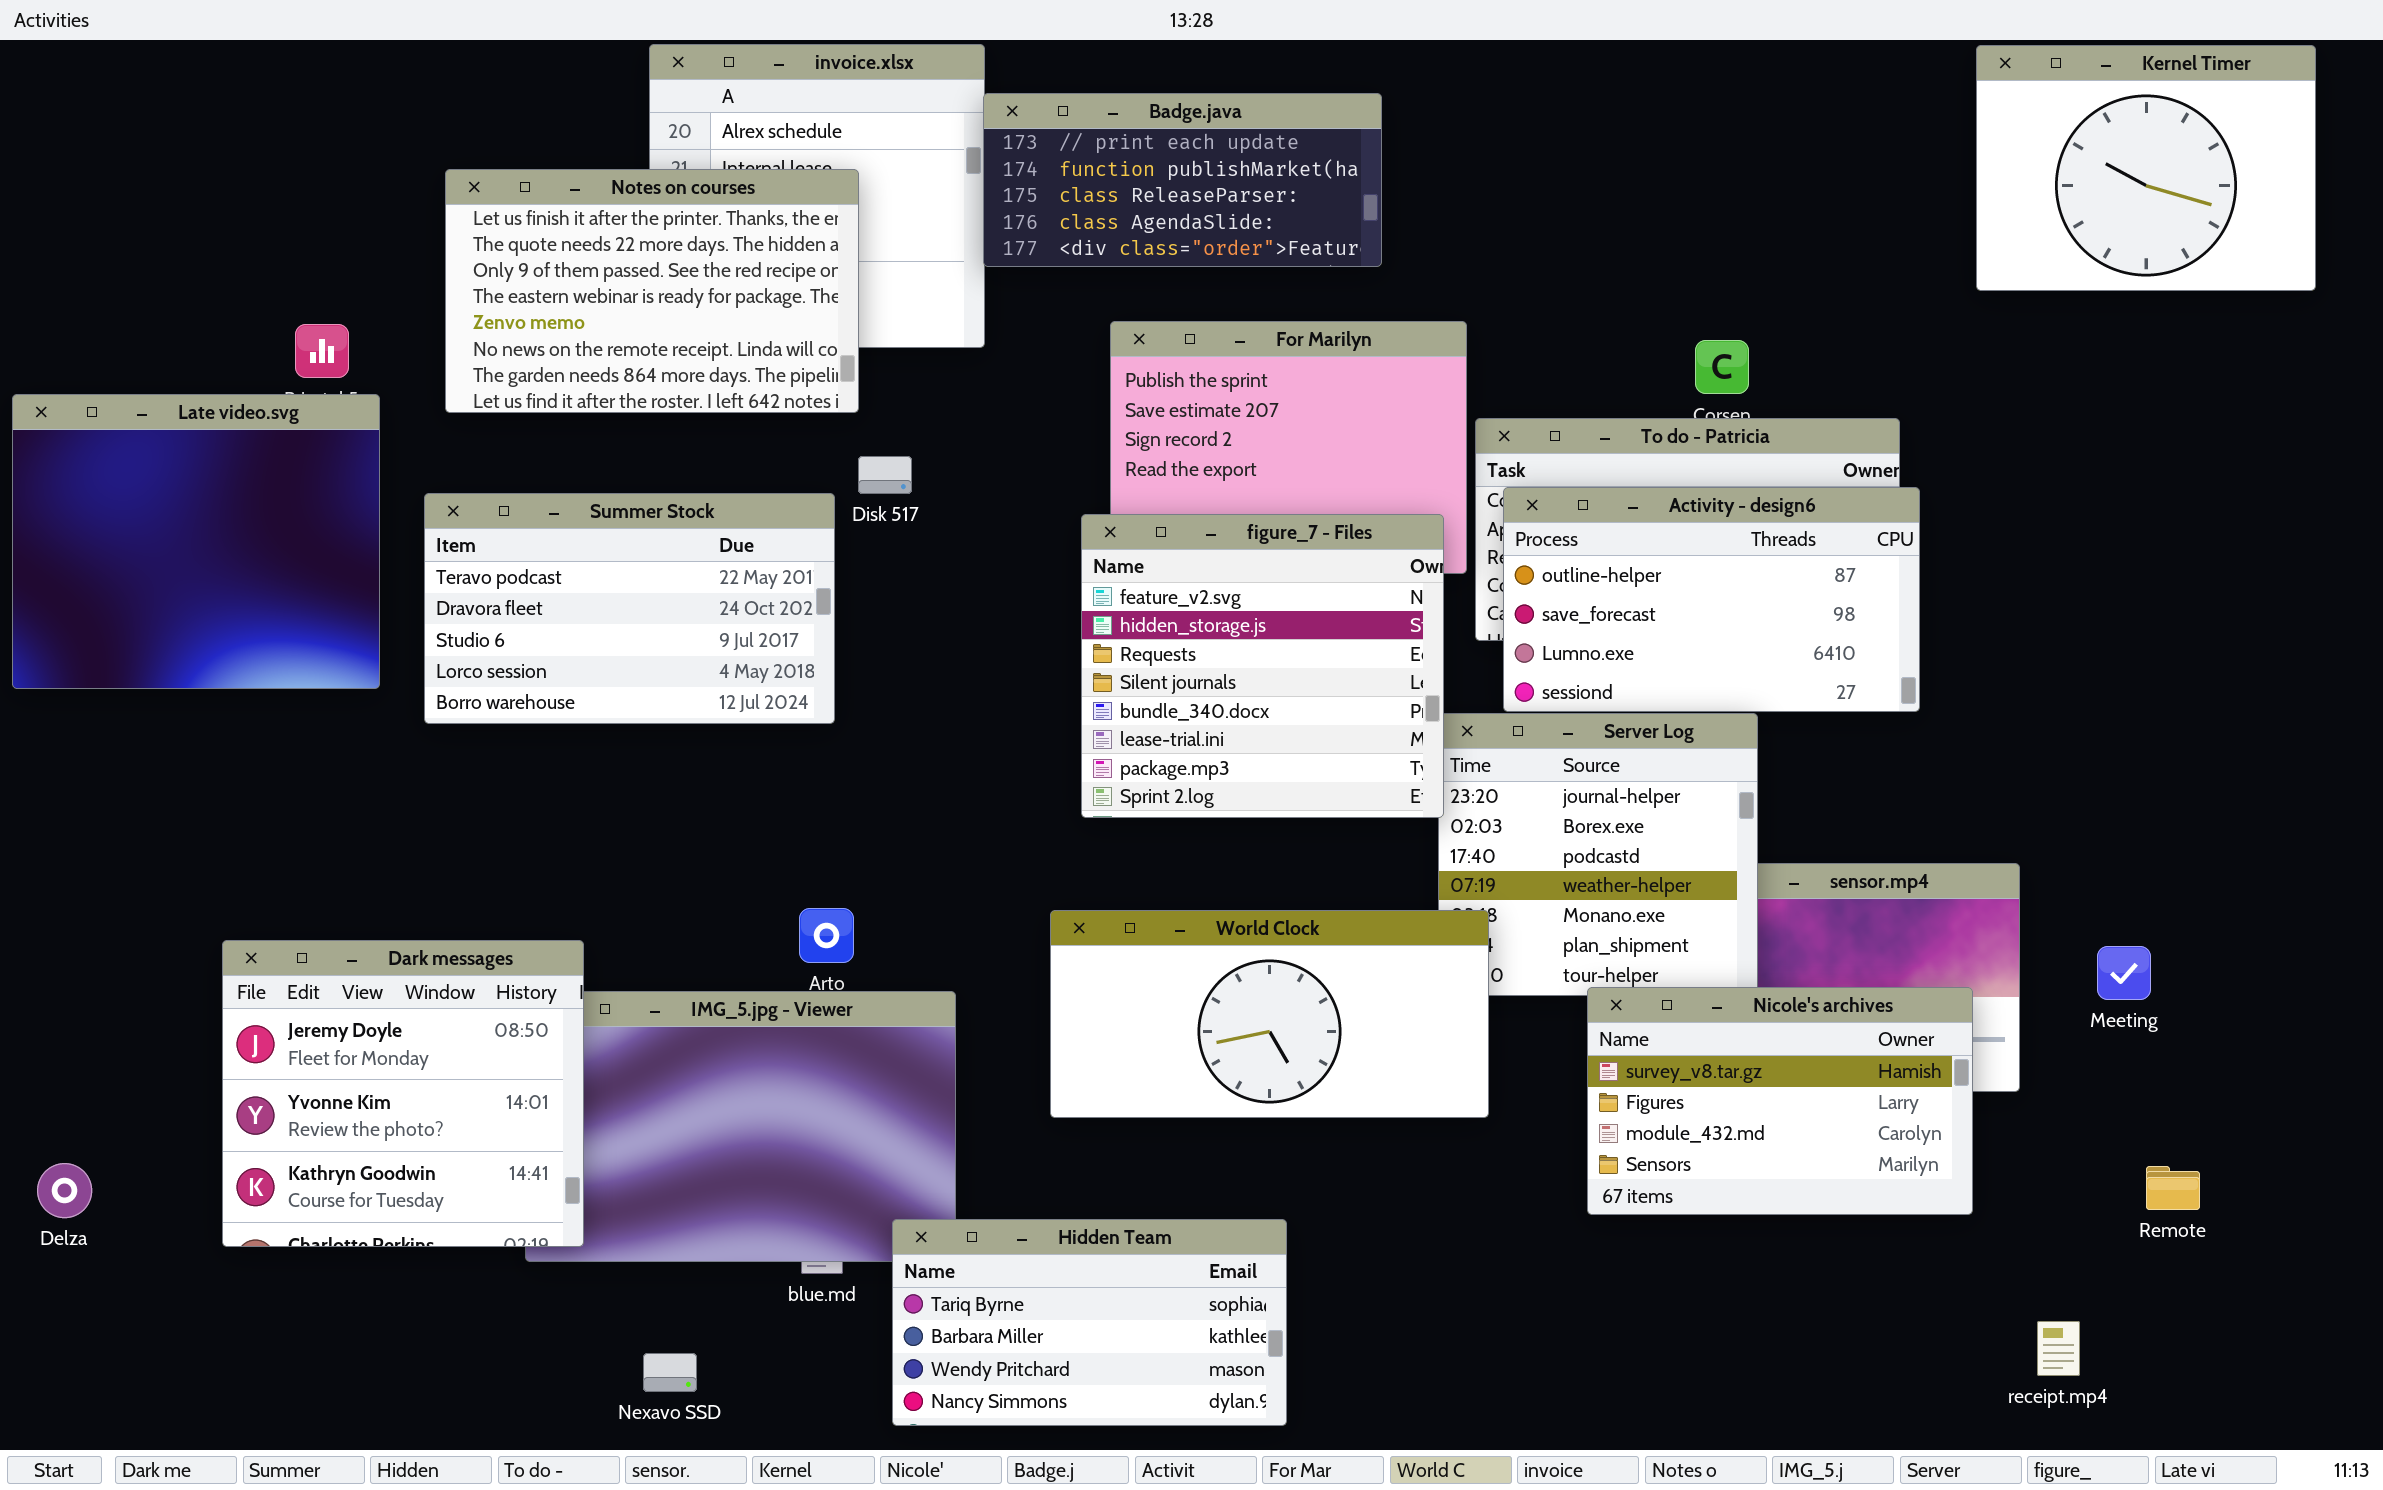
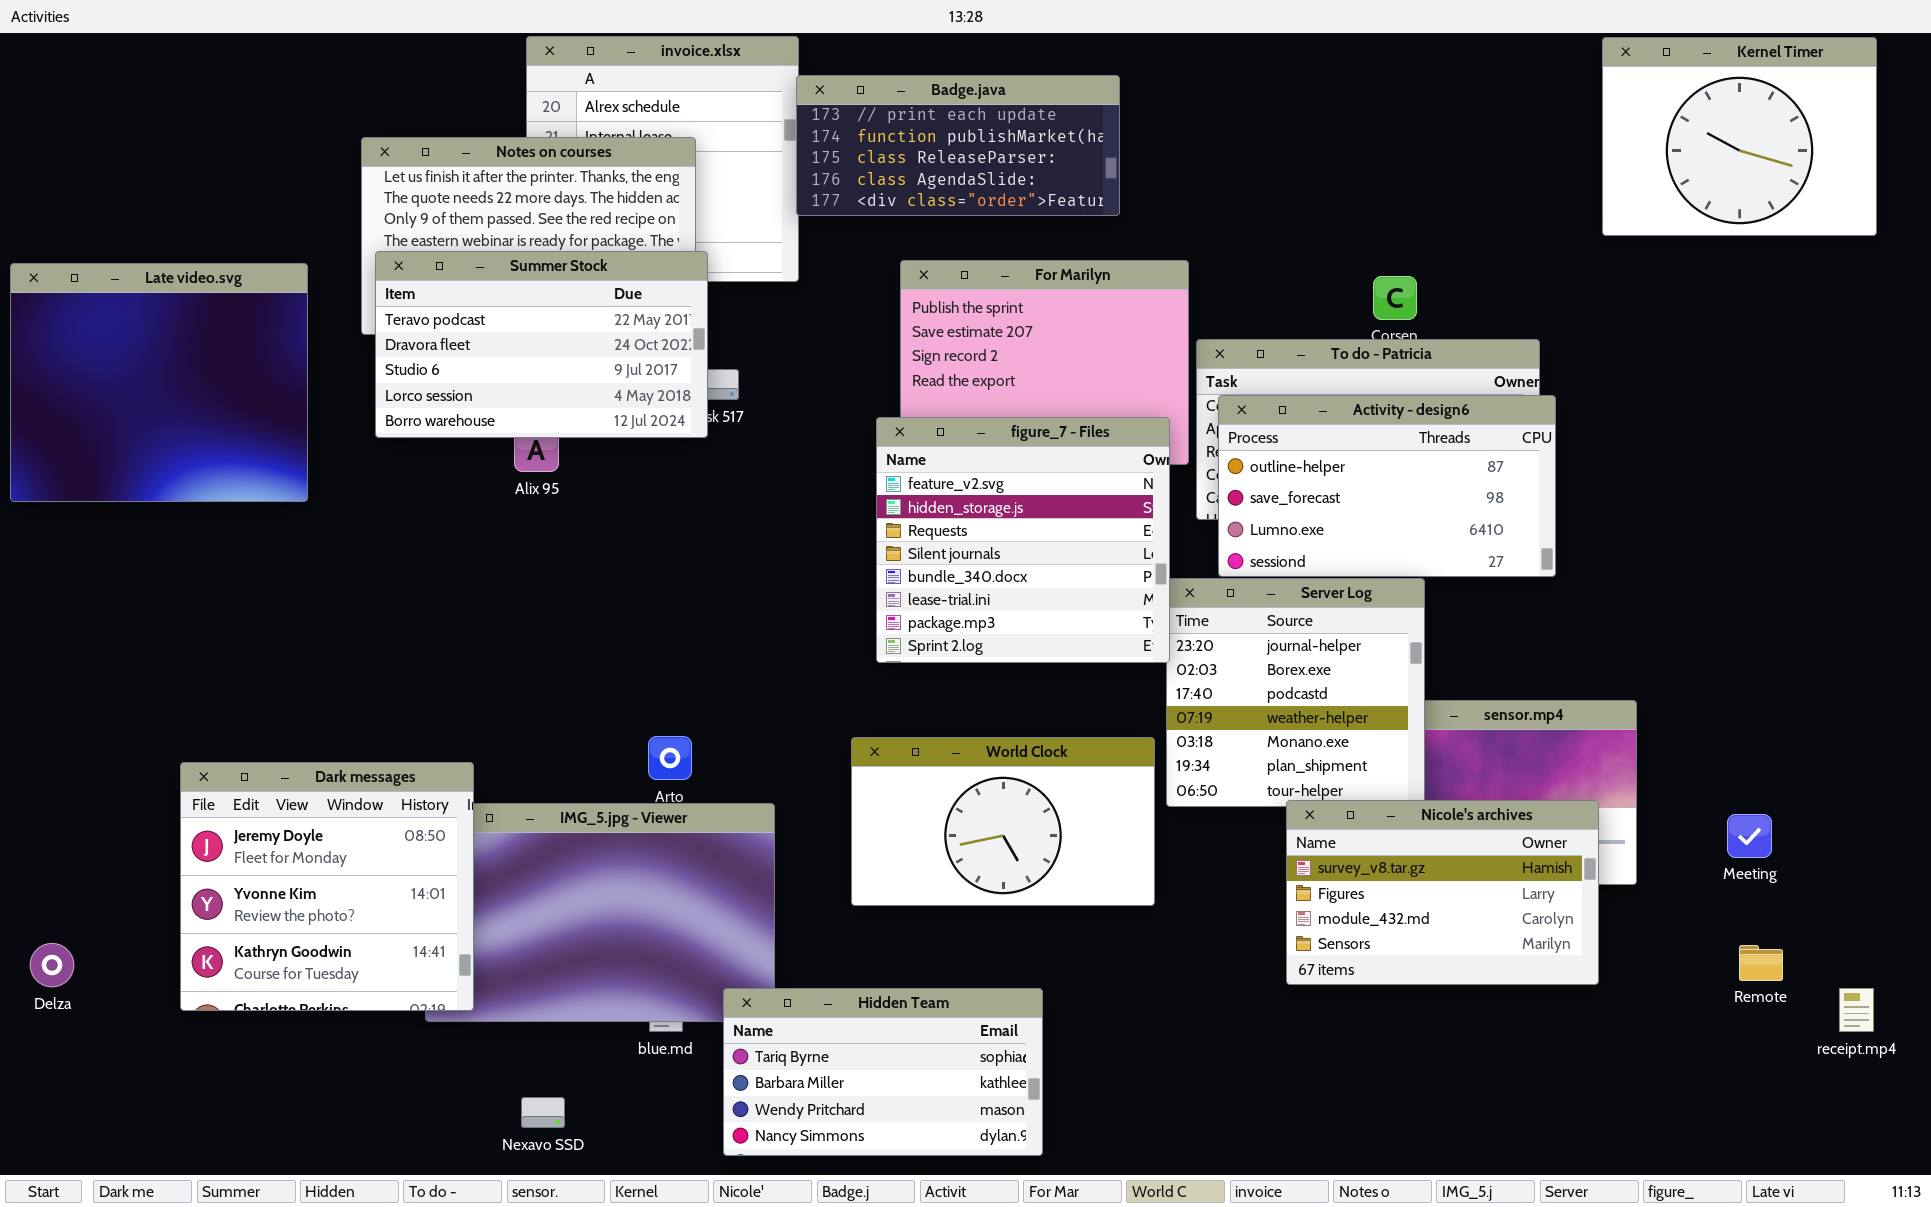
Late video.svg: [12,394,380,689] -> [10,263,308,502], moved
Summer Stock: [424,493,835,724] -> [375,251,708,438], moved
World Clock: [1050,910,1489,1118] -> [851,737,1155,906], resized
Meeting: [2097,946,2151,1000] -> [1727,814,1772,858], moved
receipt.mp4: [2037,1321,2080,1376] -> [1839,988,1874,1032], moved

